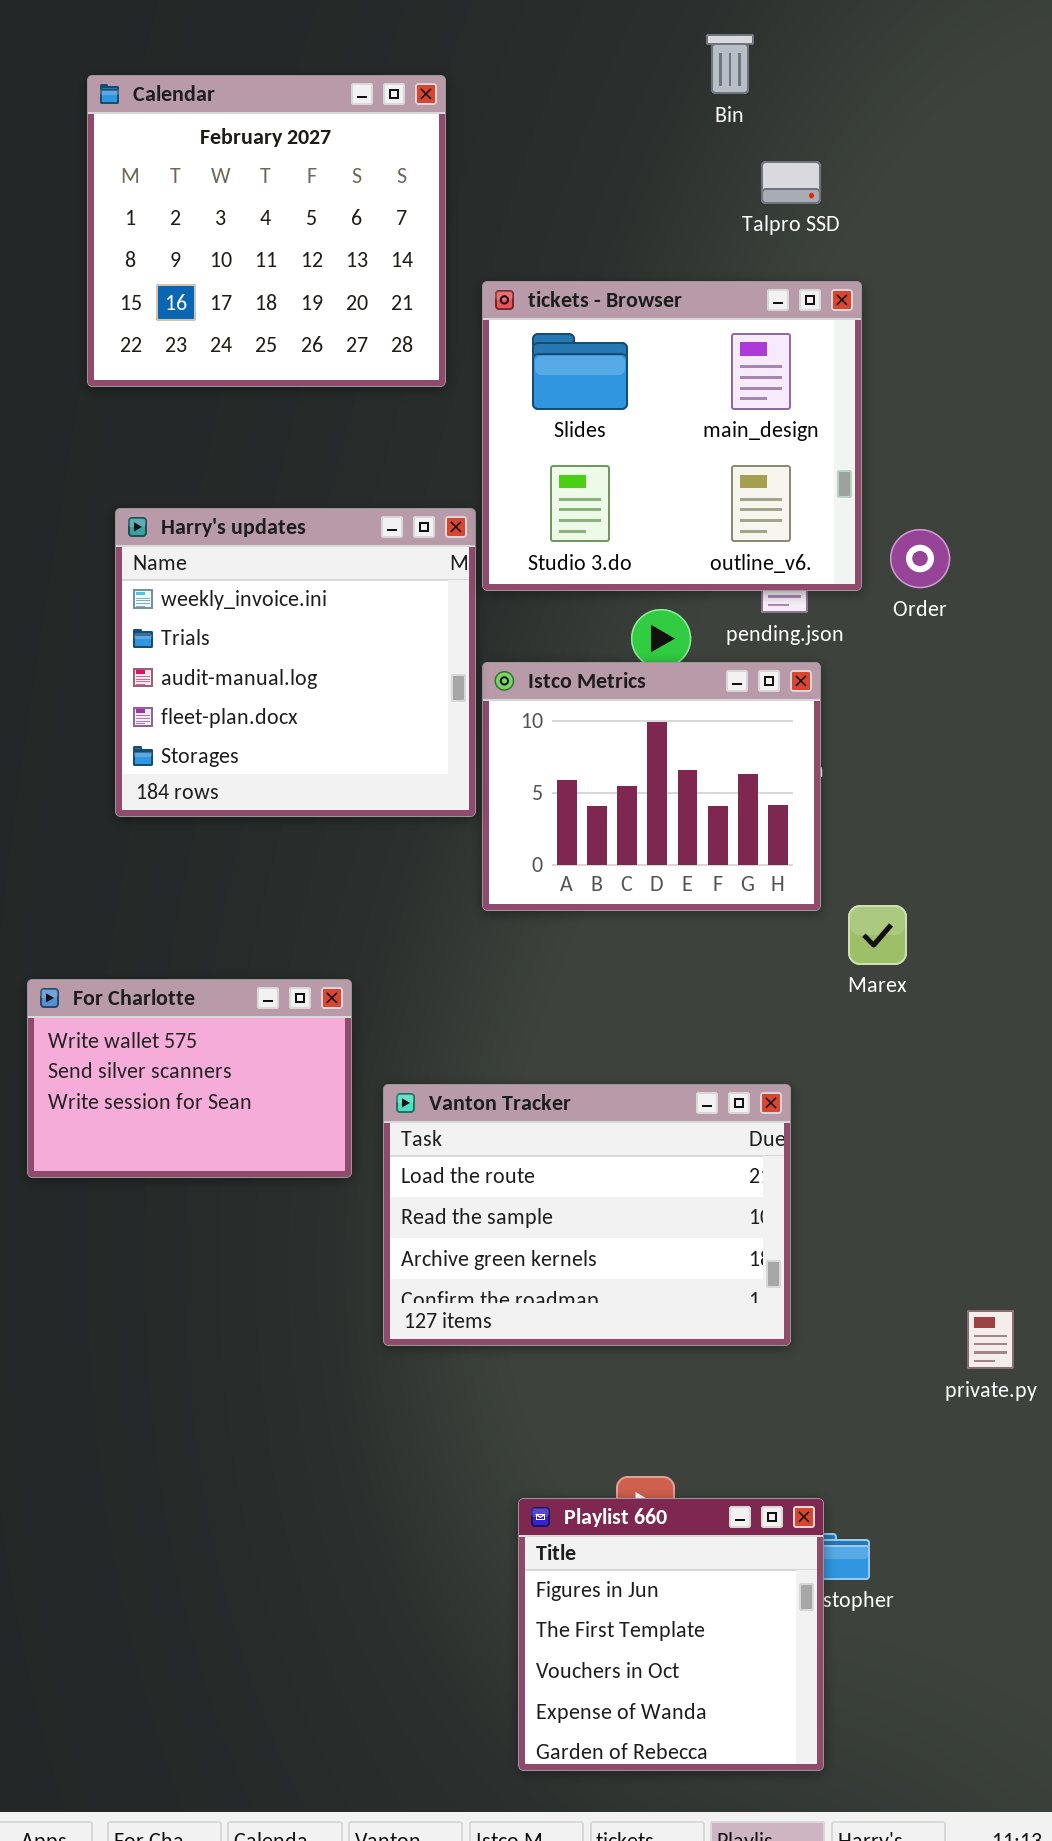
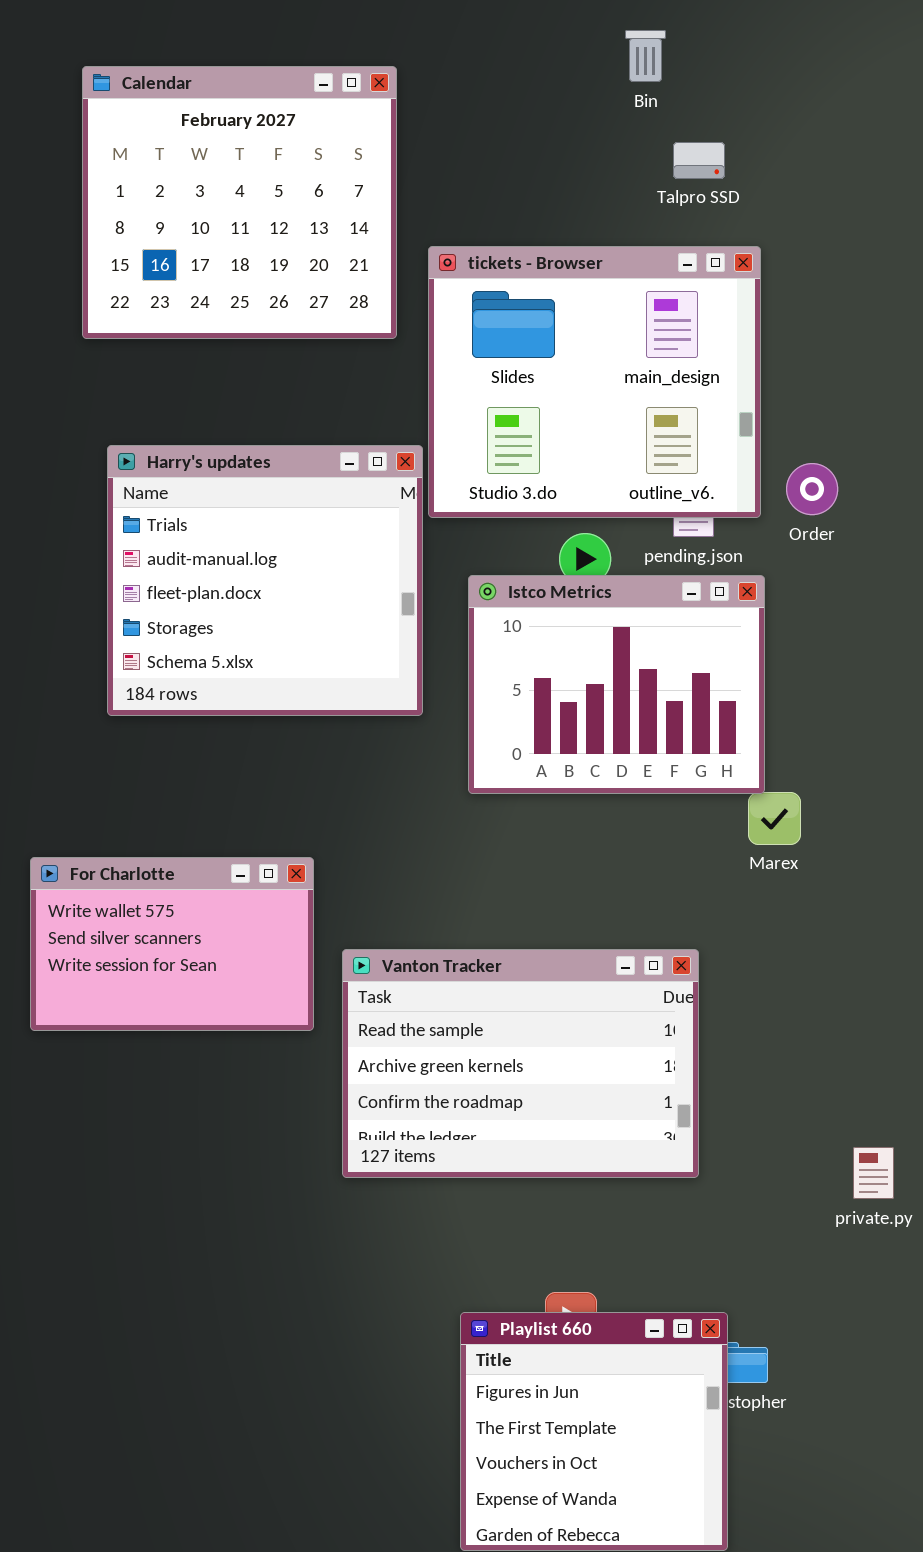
Harry's updates: [115,508,476,817] -> [107,445,423,716], scrolled down 1 row
Istco Metrics: [482,662,821,911] -> [468,575,765,794], moved
Vanton Tracker: [383,1084,791,1346] -> [342,949,699,1178], scrolled down 1 row

